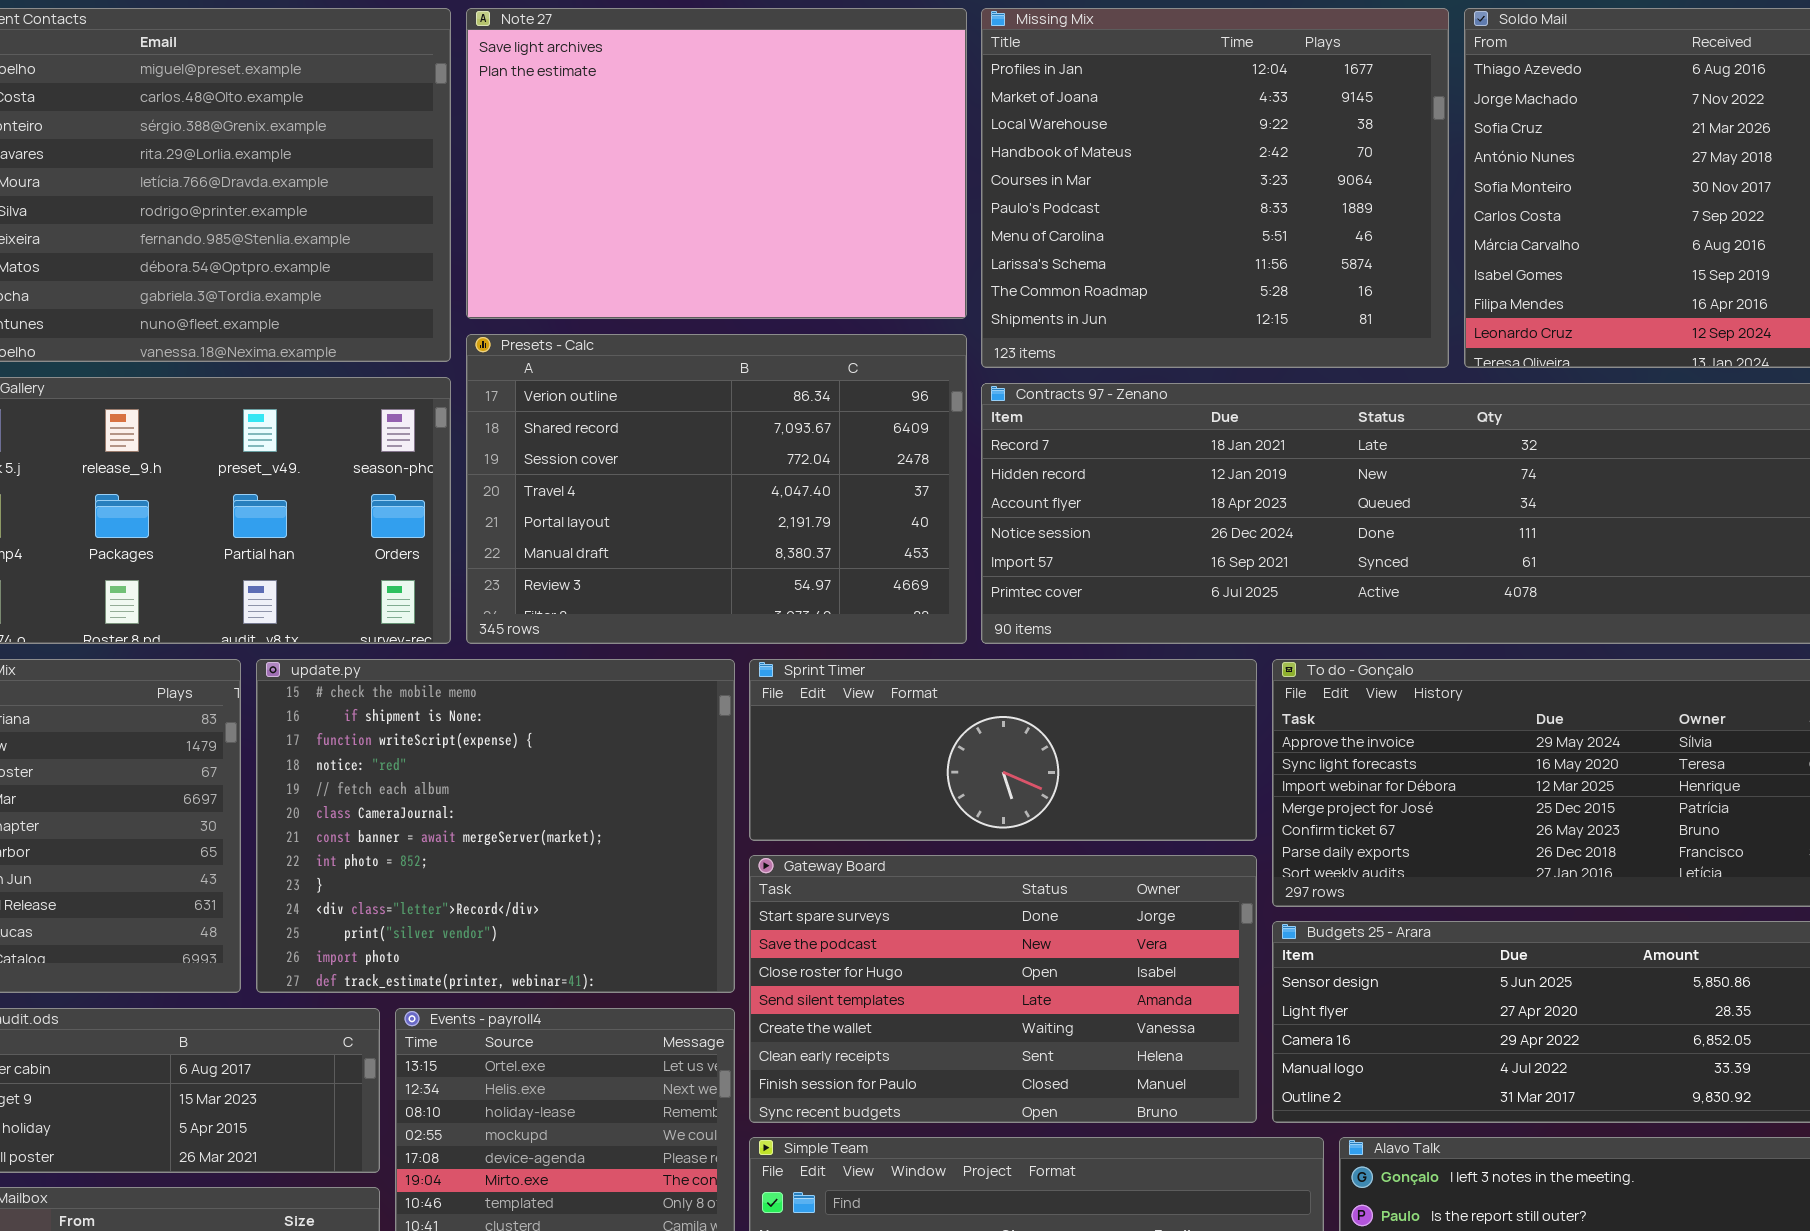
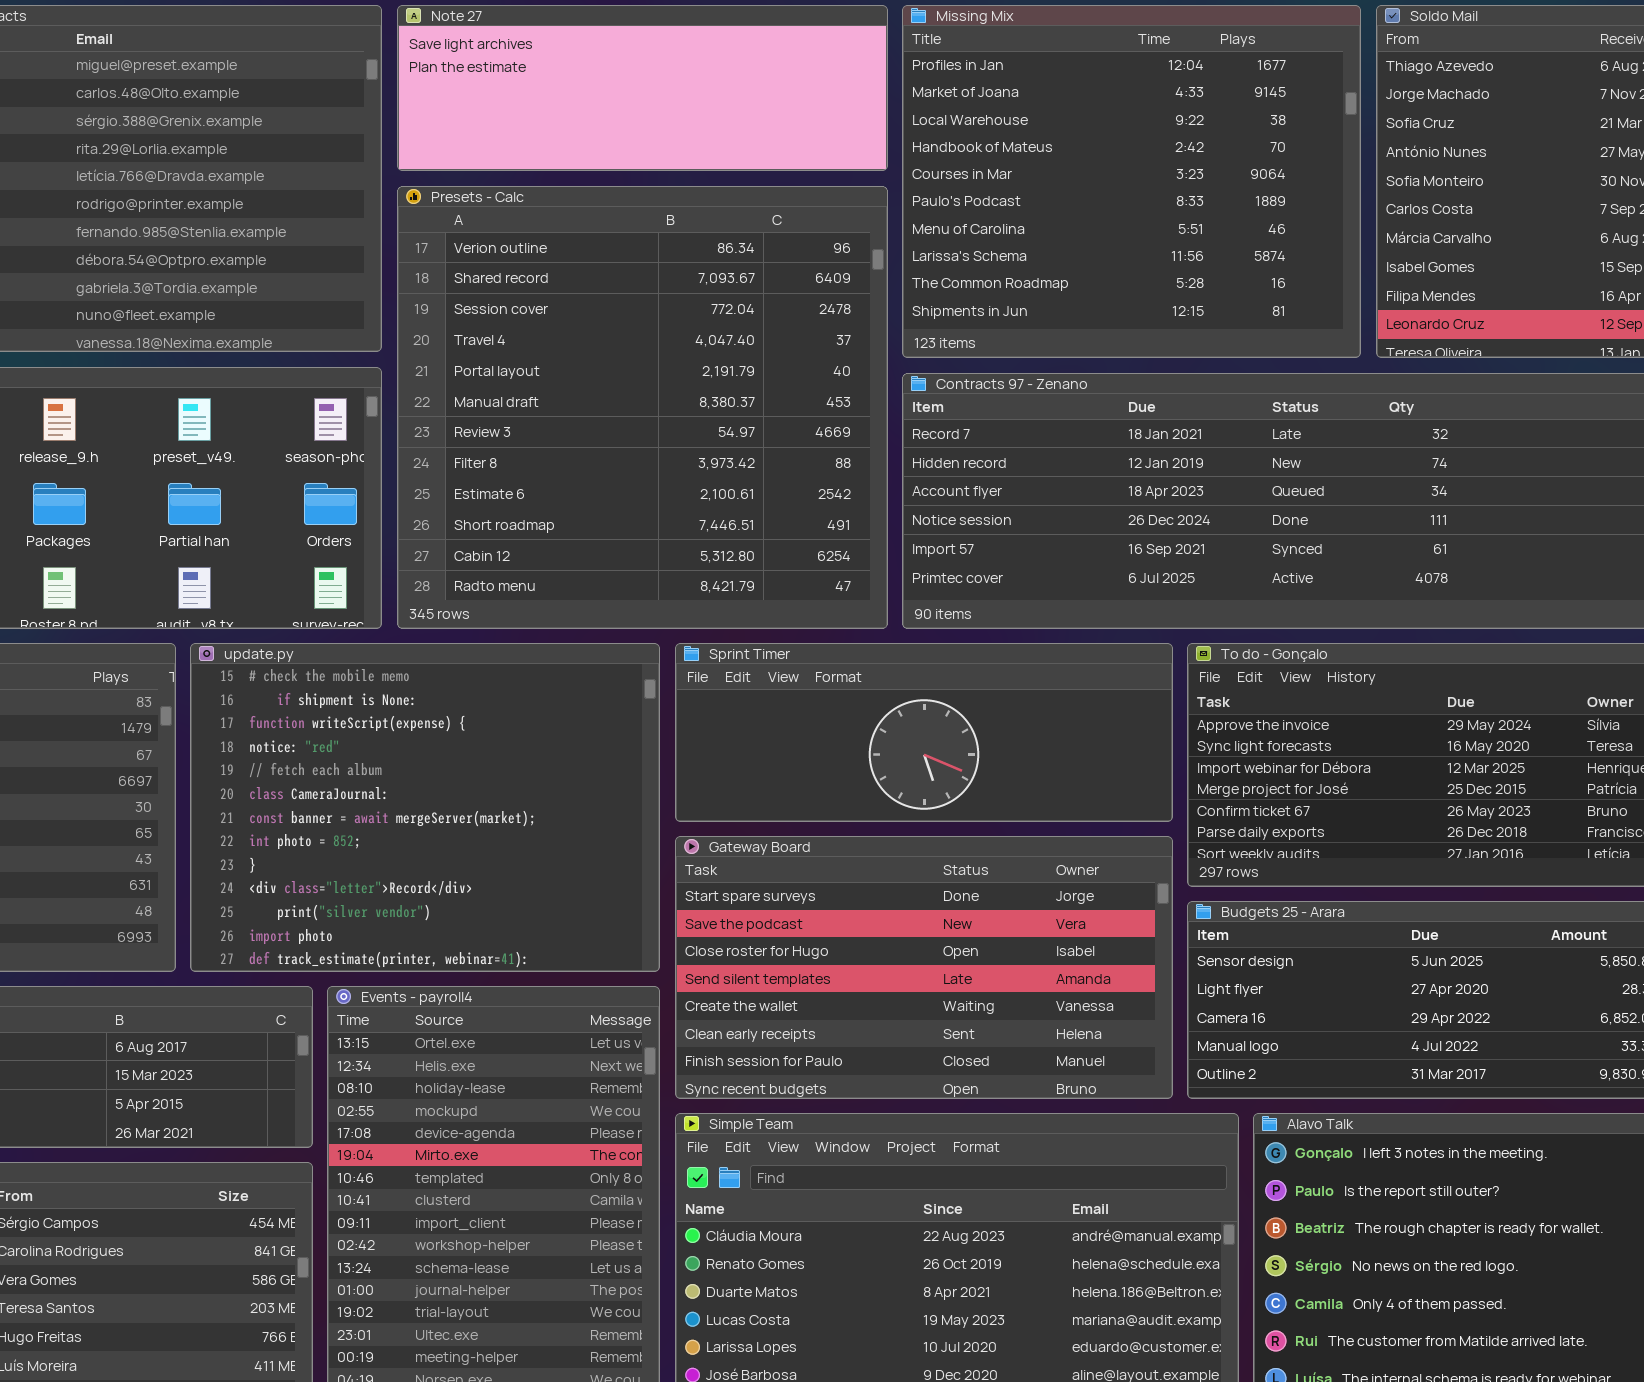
Note 27: [466,8,967,319] -> [397,5,888,171], resized
Presets - Calc: [466,334,967,644] -> [397,186,888,629], resized

